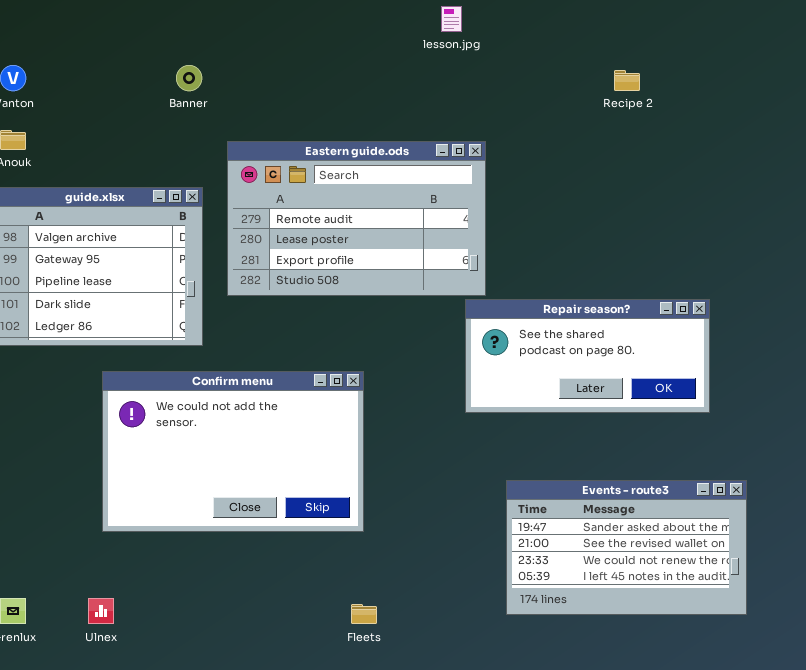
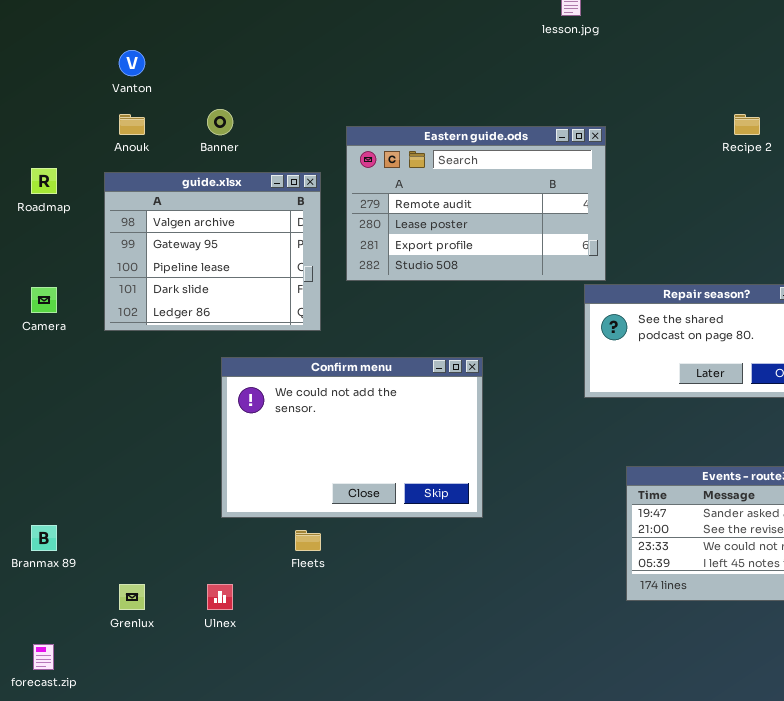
Banner: [176,65,202,91] -> [207,109,233,135], moved
Recipe 2: [614,70,640,91] -> [734,114,760,135], moved
Fleets: [351,604,377,624] -> [295,530,321,551], moved

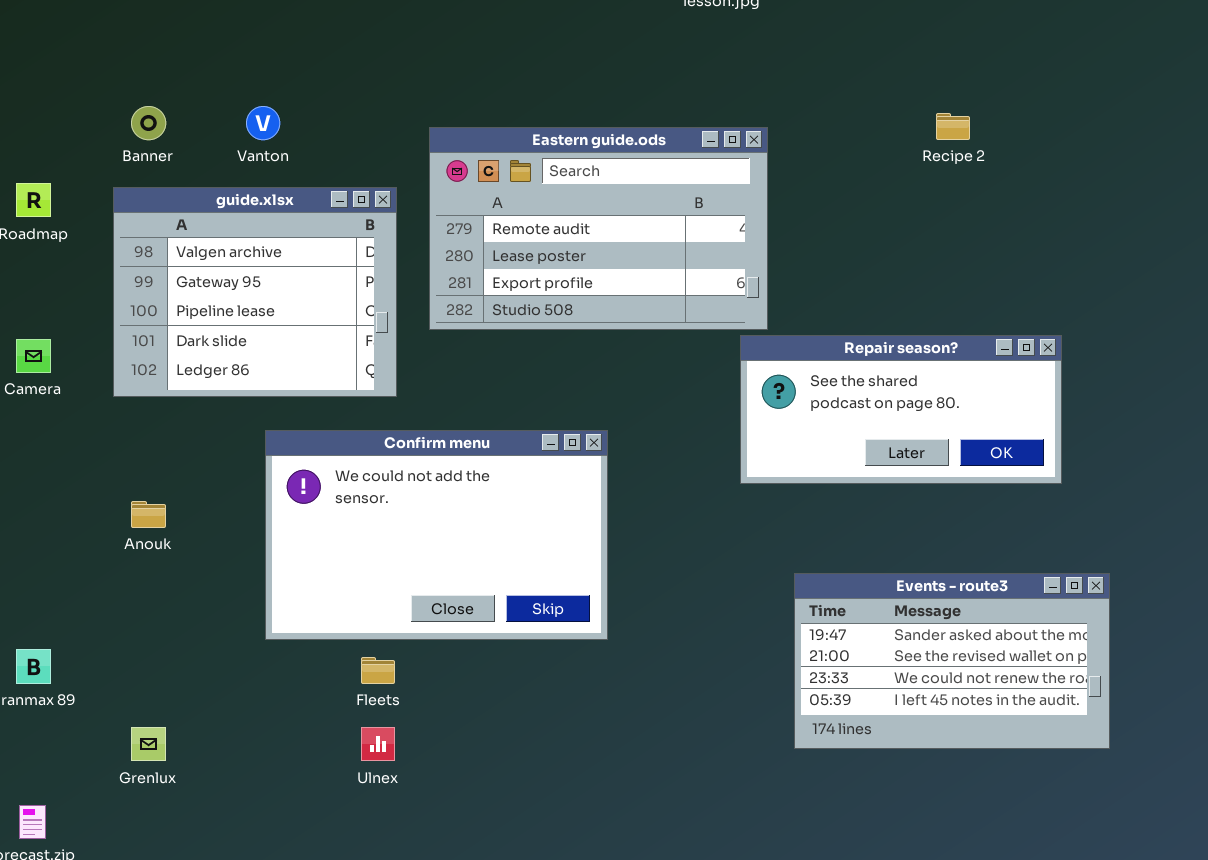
Vanton: [119,50,145,76] -> [246,106,280,140], moved
Banner: [207,109,233,135] -> [131,106,166,140], moved
Anouk: [119,114,145,135] -> [131,501,166,528], moved
Ulnex: [207,584,233,610] -> [361,727,395,761], moved

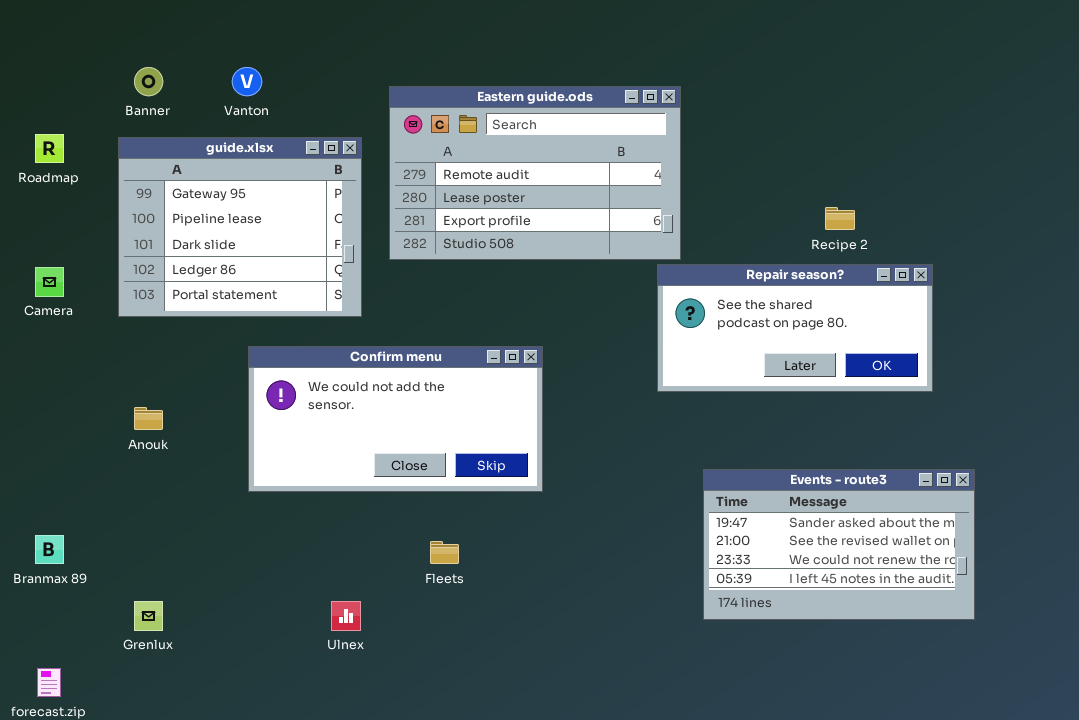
Recipe 2: [936,113,970,140] -> [825,207,855,230], moved
guide.xlsx: [113,187,397,397] -> [118,137,362,317], scrolled down 1 row
Confirm menu: [265,430,608,640] -> [248,346,543,492], resized
Fleets: [361,657,395,684] -> [430,541,459,564], moved

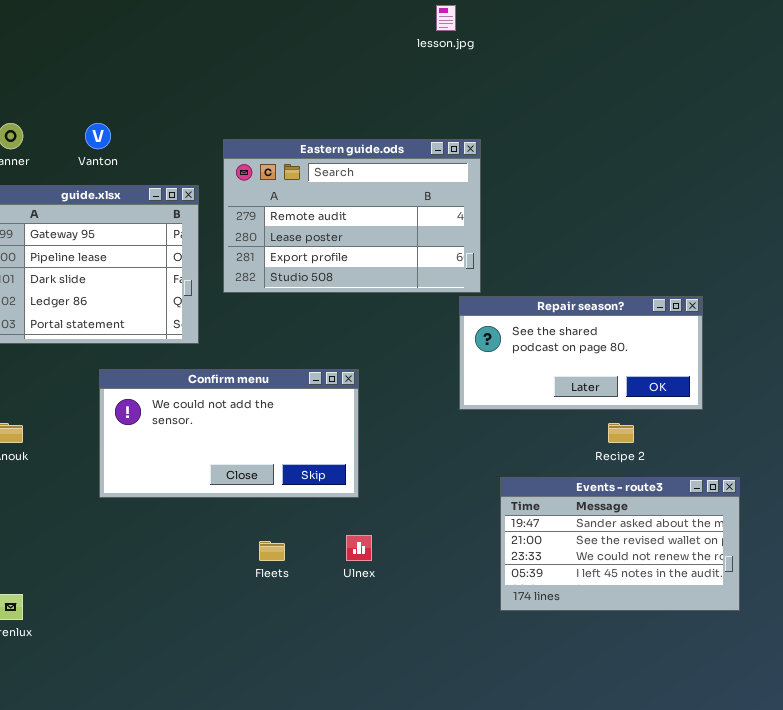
Recipe 2: [825,207,855,230] -> [608,423,634,443], moved
Ulnex: [331,601,361,631] -> [346,535,372,561], moved

